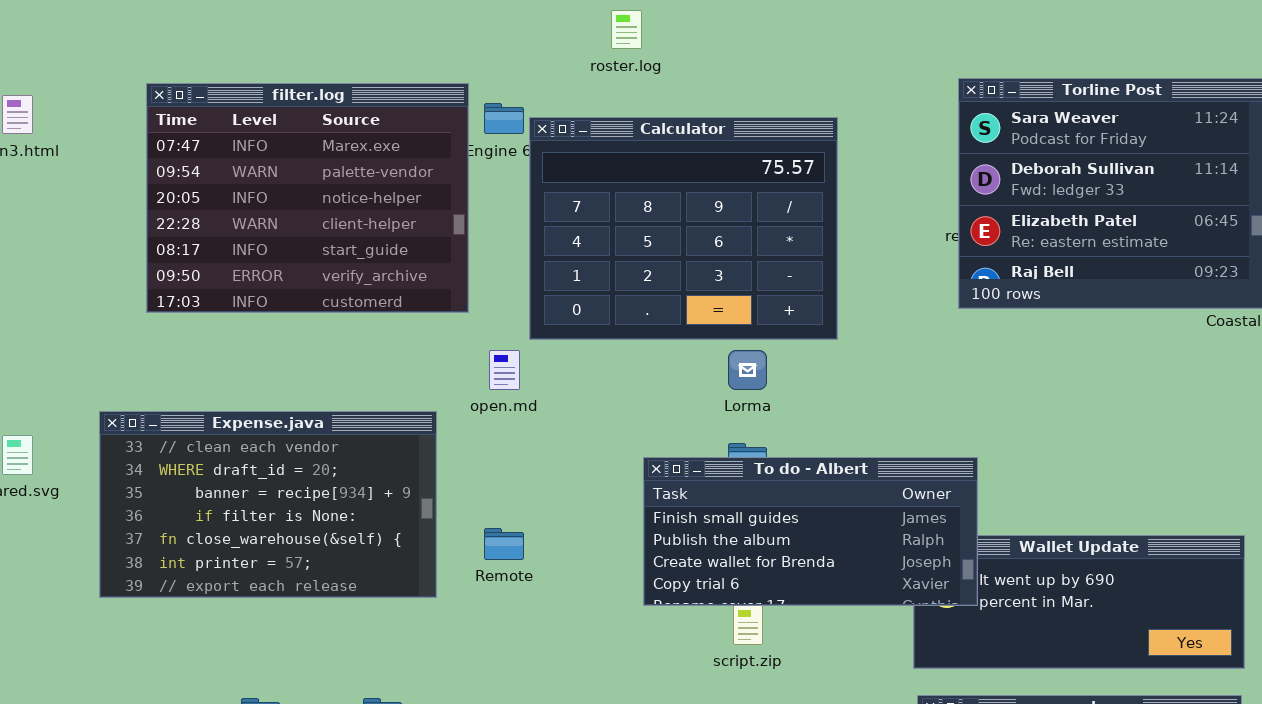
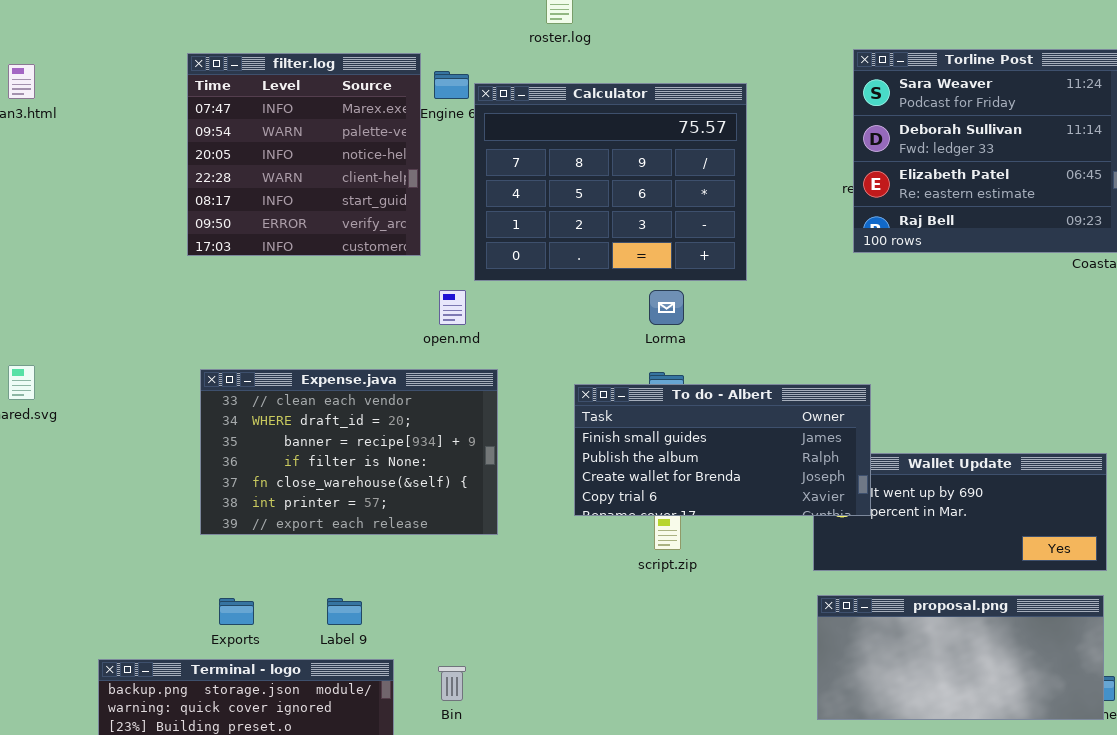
filter.log: [146,83,469,313] -> [187,53,421,256], resized
Expense.java: [99,411,437,598] -> [200,369,498,535], moved

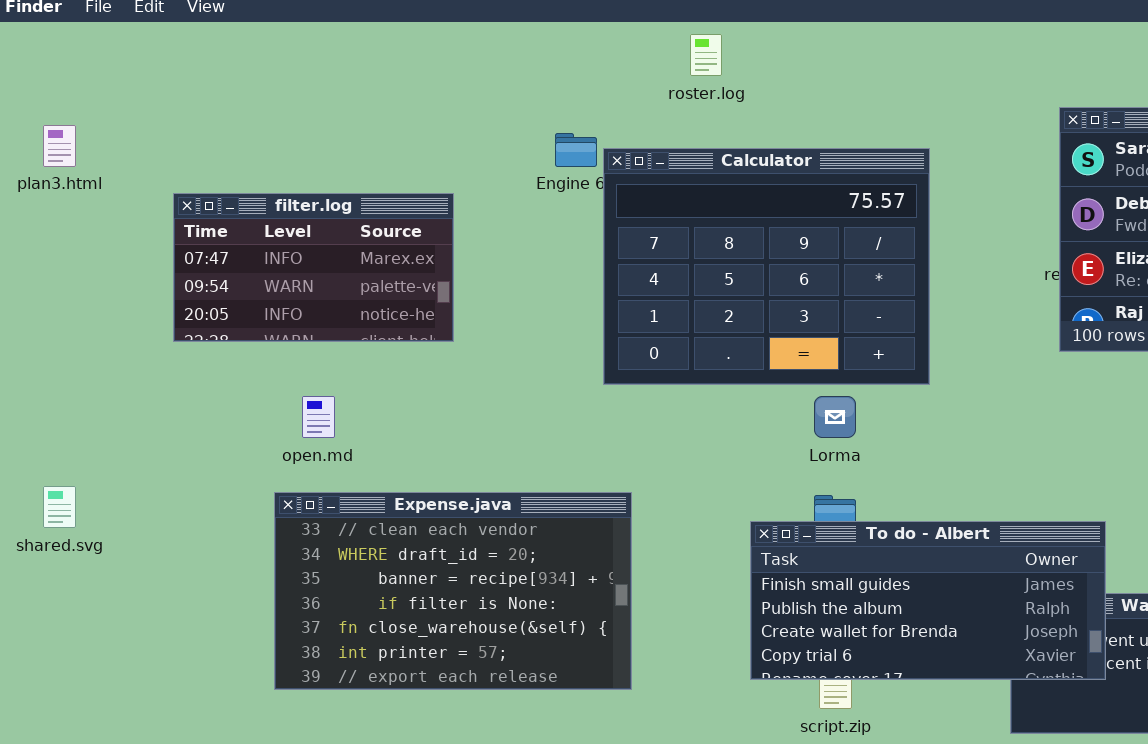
filter.log: [187,53,421,256] -> [173,193,454,342], moved, resized
open.md: [439,290,466,325] -> [302,396,335,438], moved
To do - Albert: [574,384,871,516] -> [750,521,1106,680], moved

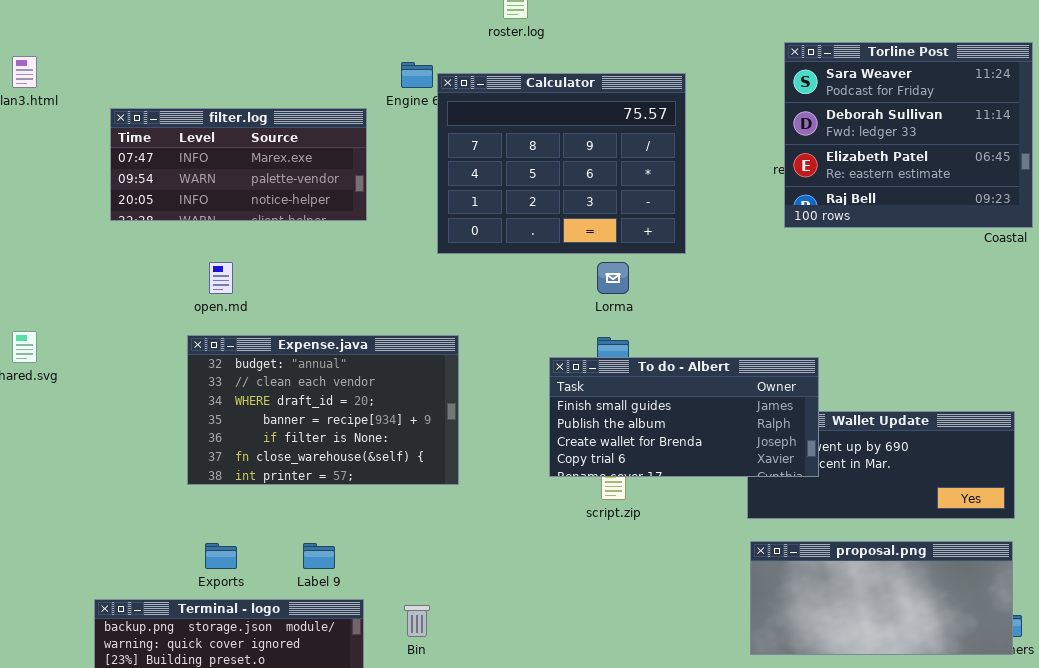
filter.log: [173,193,454,342] -> [110,108,367,221], resized
Expense.java: [274,492,632,690] -> [187,335,459,485], scrolled up 1 row

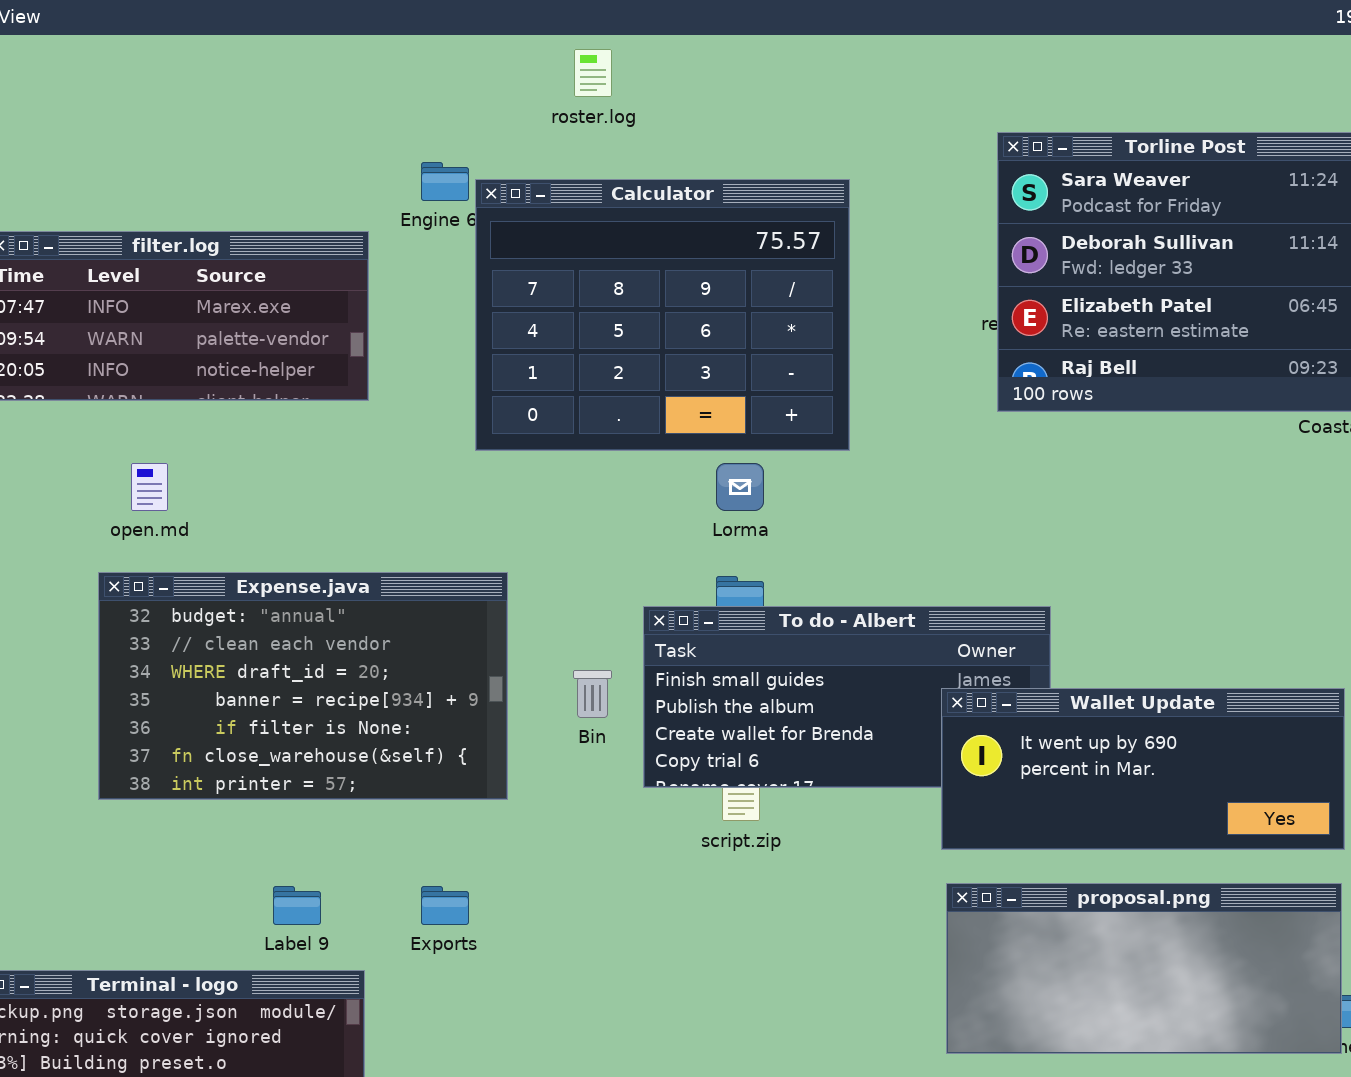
Wallet Update: [747,411,1015,519] -> [941,688,1345,850], raised
Exports: [205,543,237,569] -> [421,886,469,925], moved
Bin: [404,605,430,637] -> [573,670,612,718], moved

